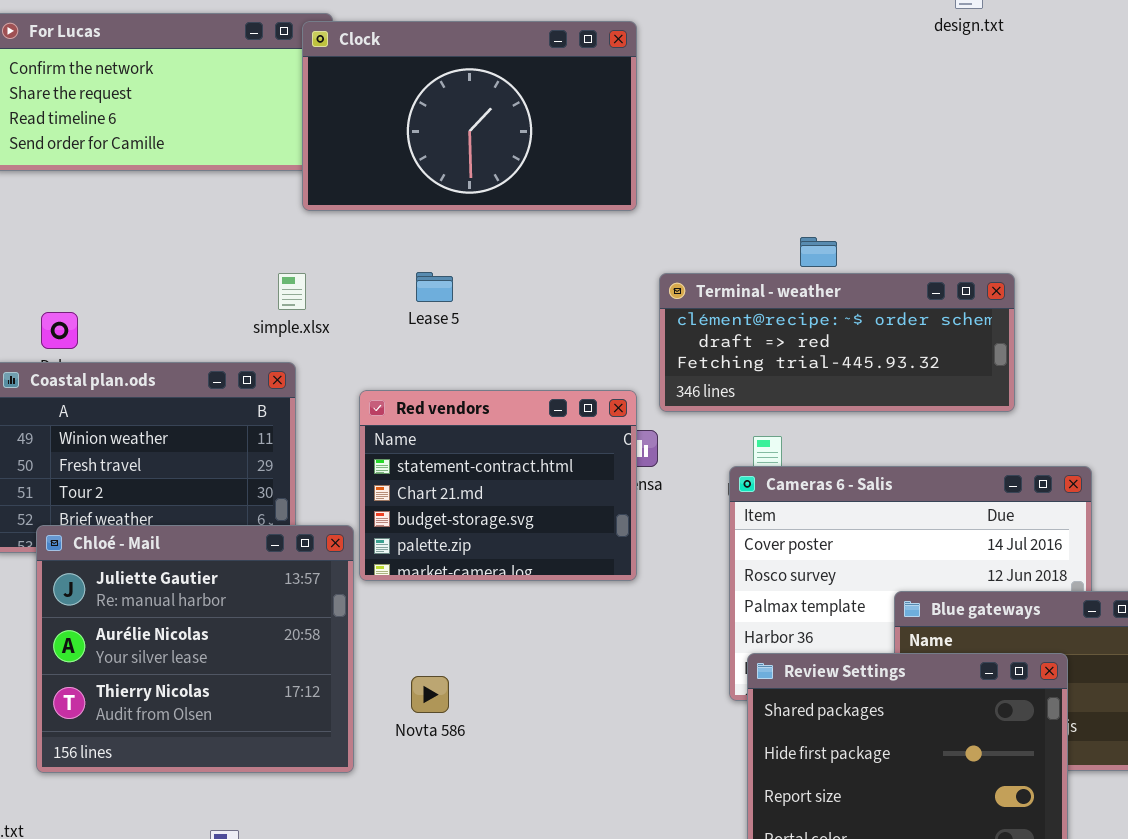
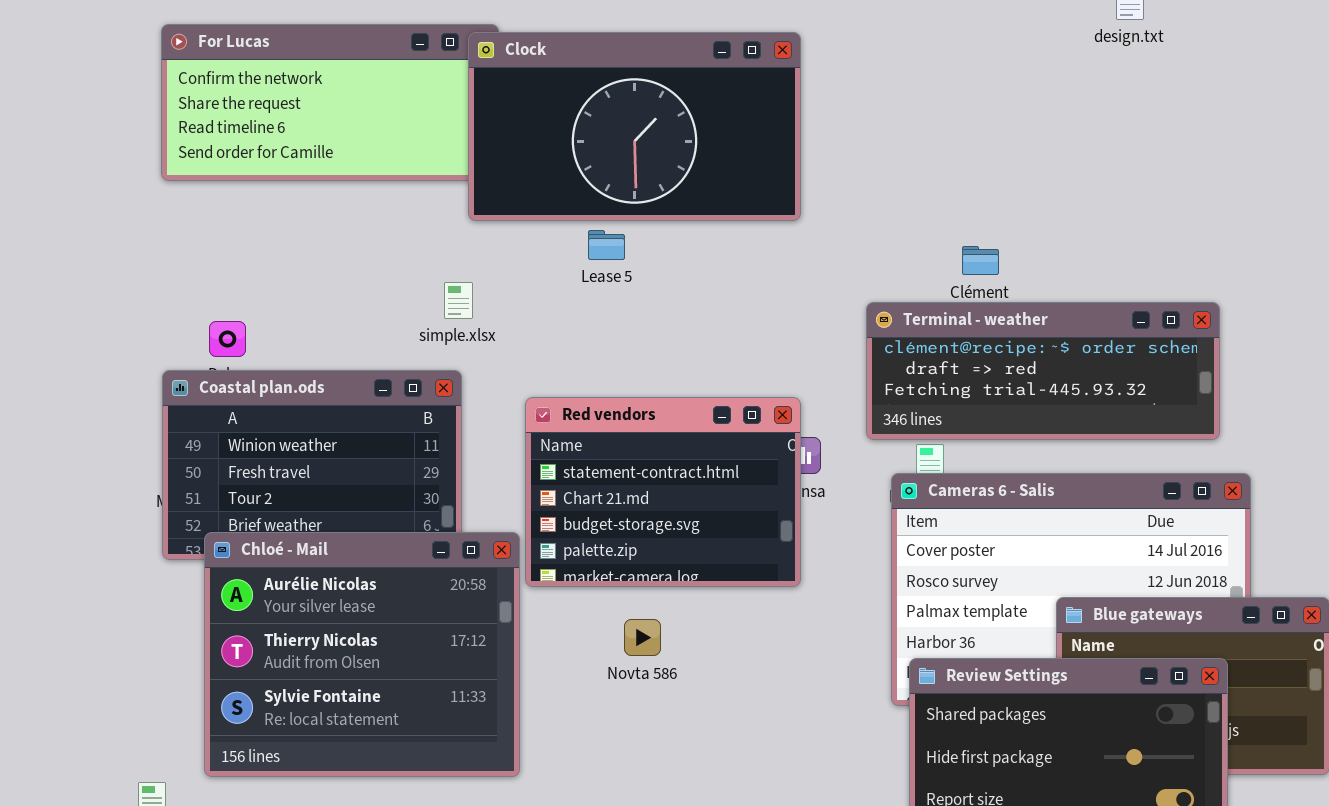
Lease 5: [416,272,453,302] -> [588,230,625,260], moved
Terminal - weather: [659,273,1015,412] -> [866,302,1220,440], moved
Chloé - Mail: [36,525,354,773] -> [204,532,520,777], scrolled down 1 row
Novta 586: [411,676,449,713] -> [624,619,661,656], moved

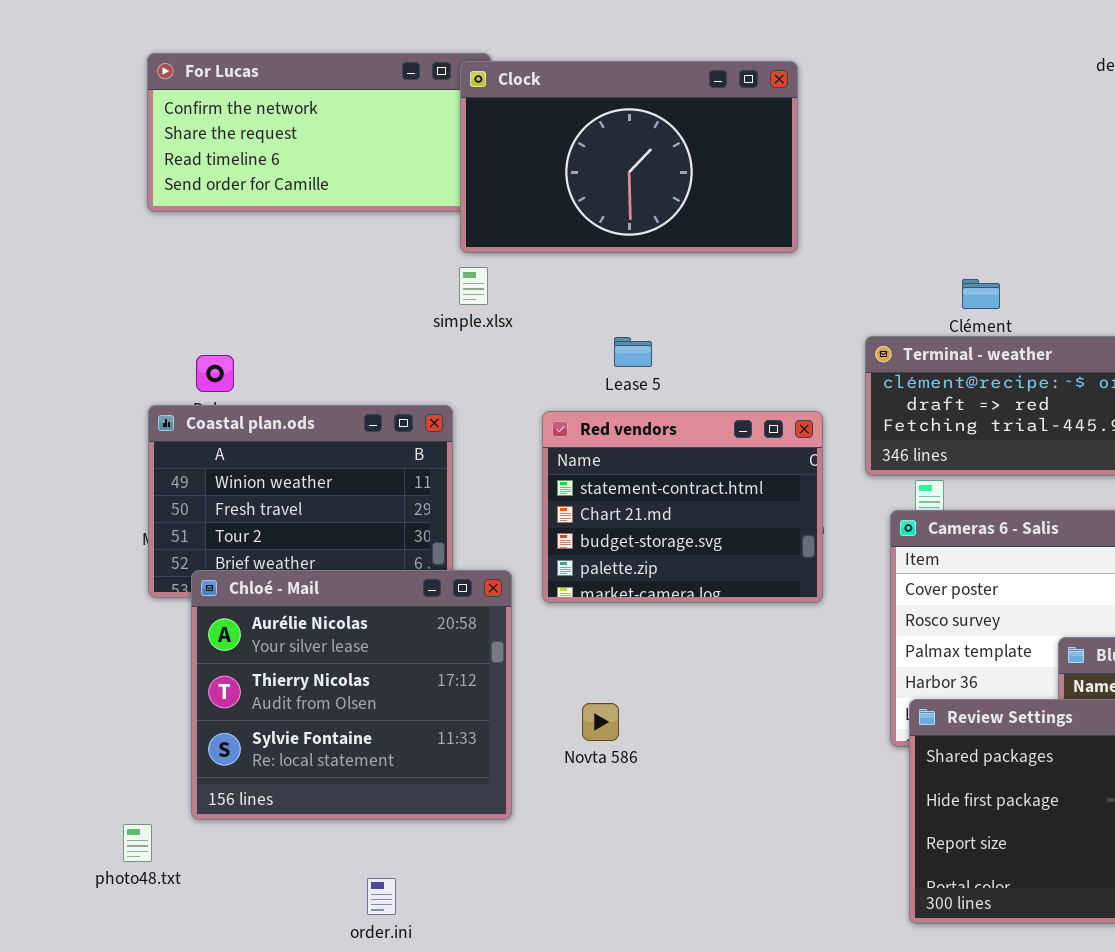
Lease 5: [588,230,625,260] -> [614,337,652,367], moved
simple.xlsx: [444,282,473,319] -> [459,267,488,305], moved
Red vendors: [525,397,801,587] -> [542,411,823,603], moved
Novta 586: [624,619,661,656] -> [582,703,619,741], moved

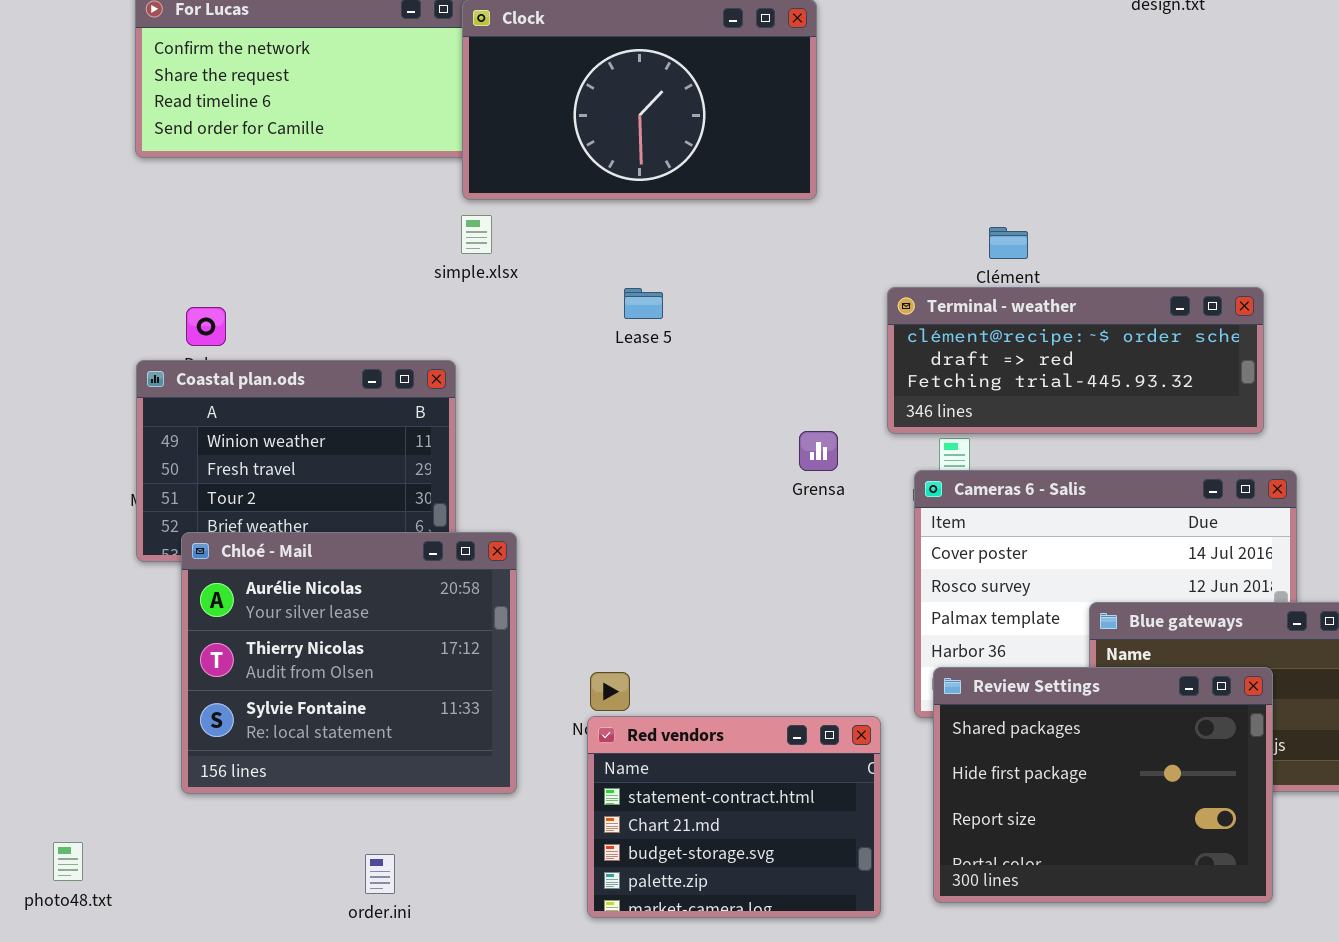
Red vendors: [542,411,823,603] -> [587,716,881,918], moved
photo48.txt: [123,824,152,862] -> [53,842,83,881], moved

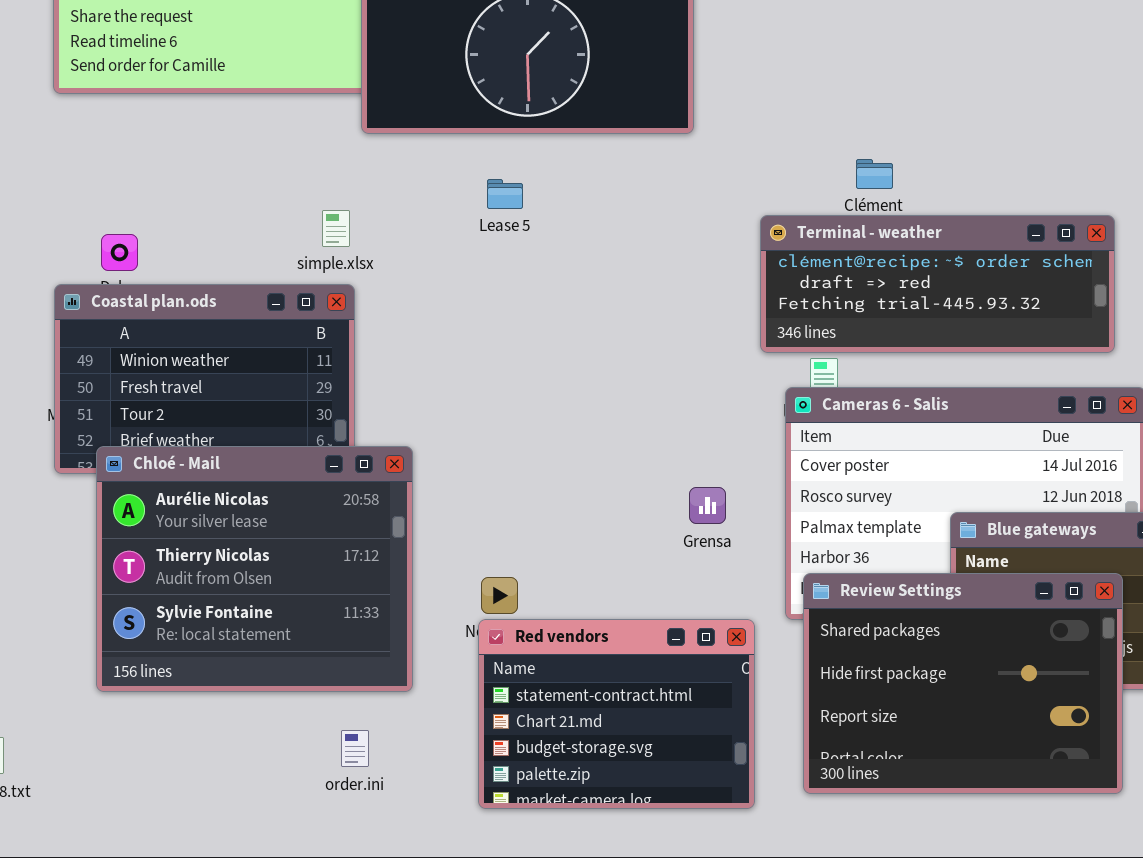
simple.xlsx: [461,215,492,254] -> [322,210,350,247], moved
Lease 5: [624,288,663,319] -> [487,179,523,209], moved
Grensa: [799,431,838,471] -> [689,487,726,524], moved
order.ini: [365,854,395,894] -> [341,730,369,767], moved

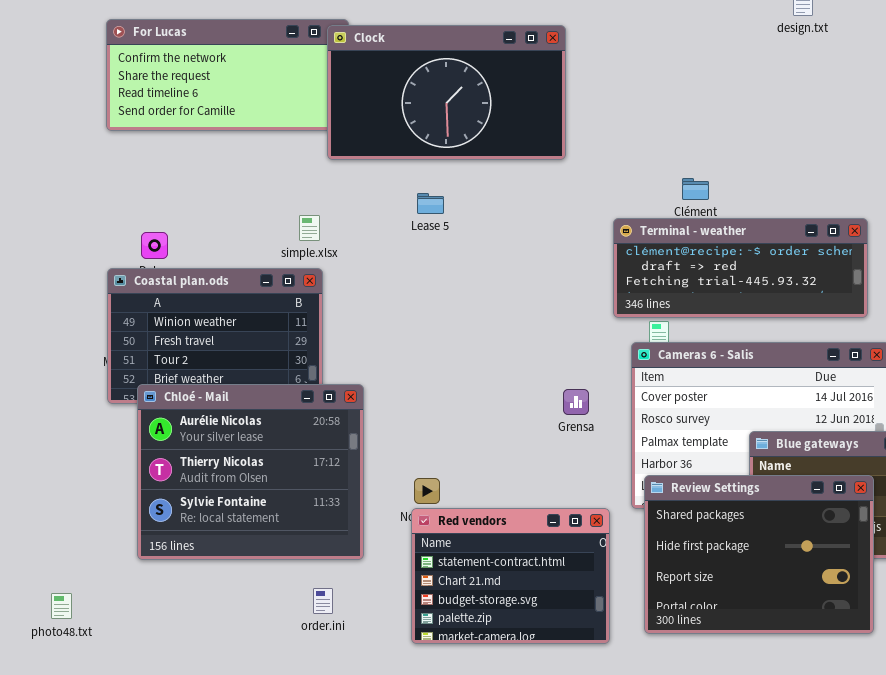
Grensa: [689,487,726,524] -> [563,389,589,415], moved

